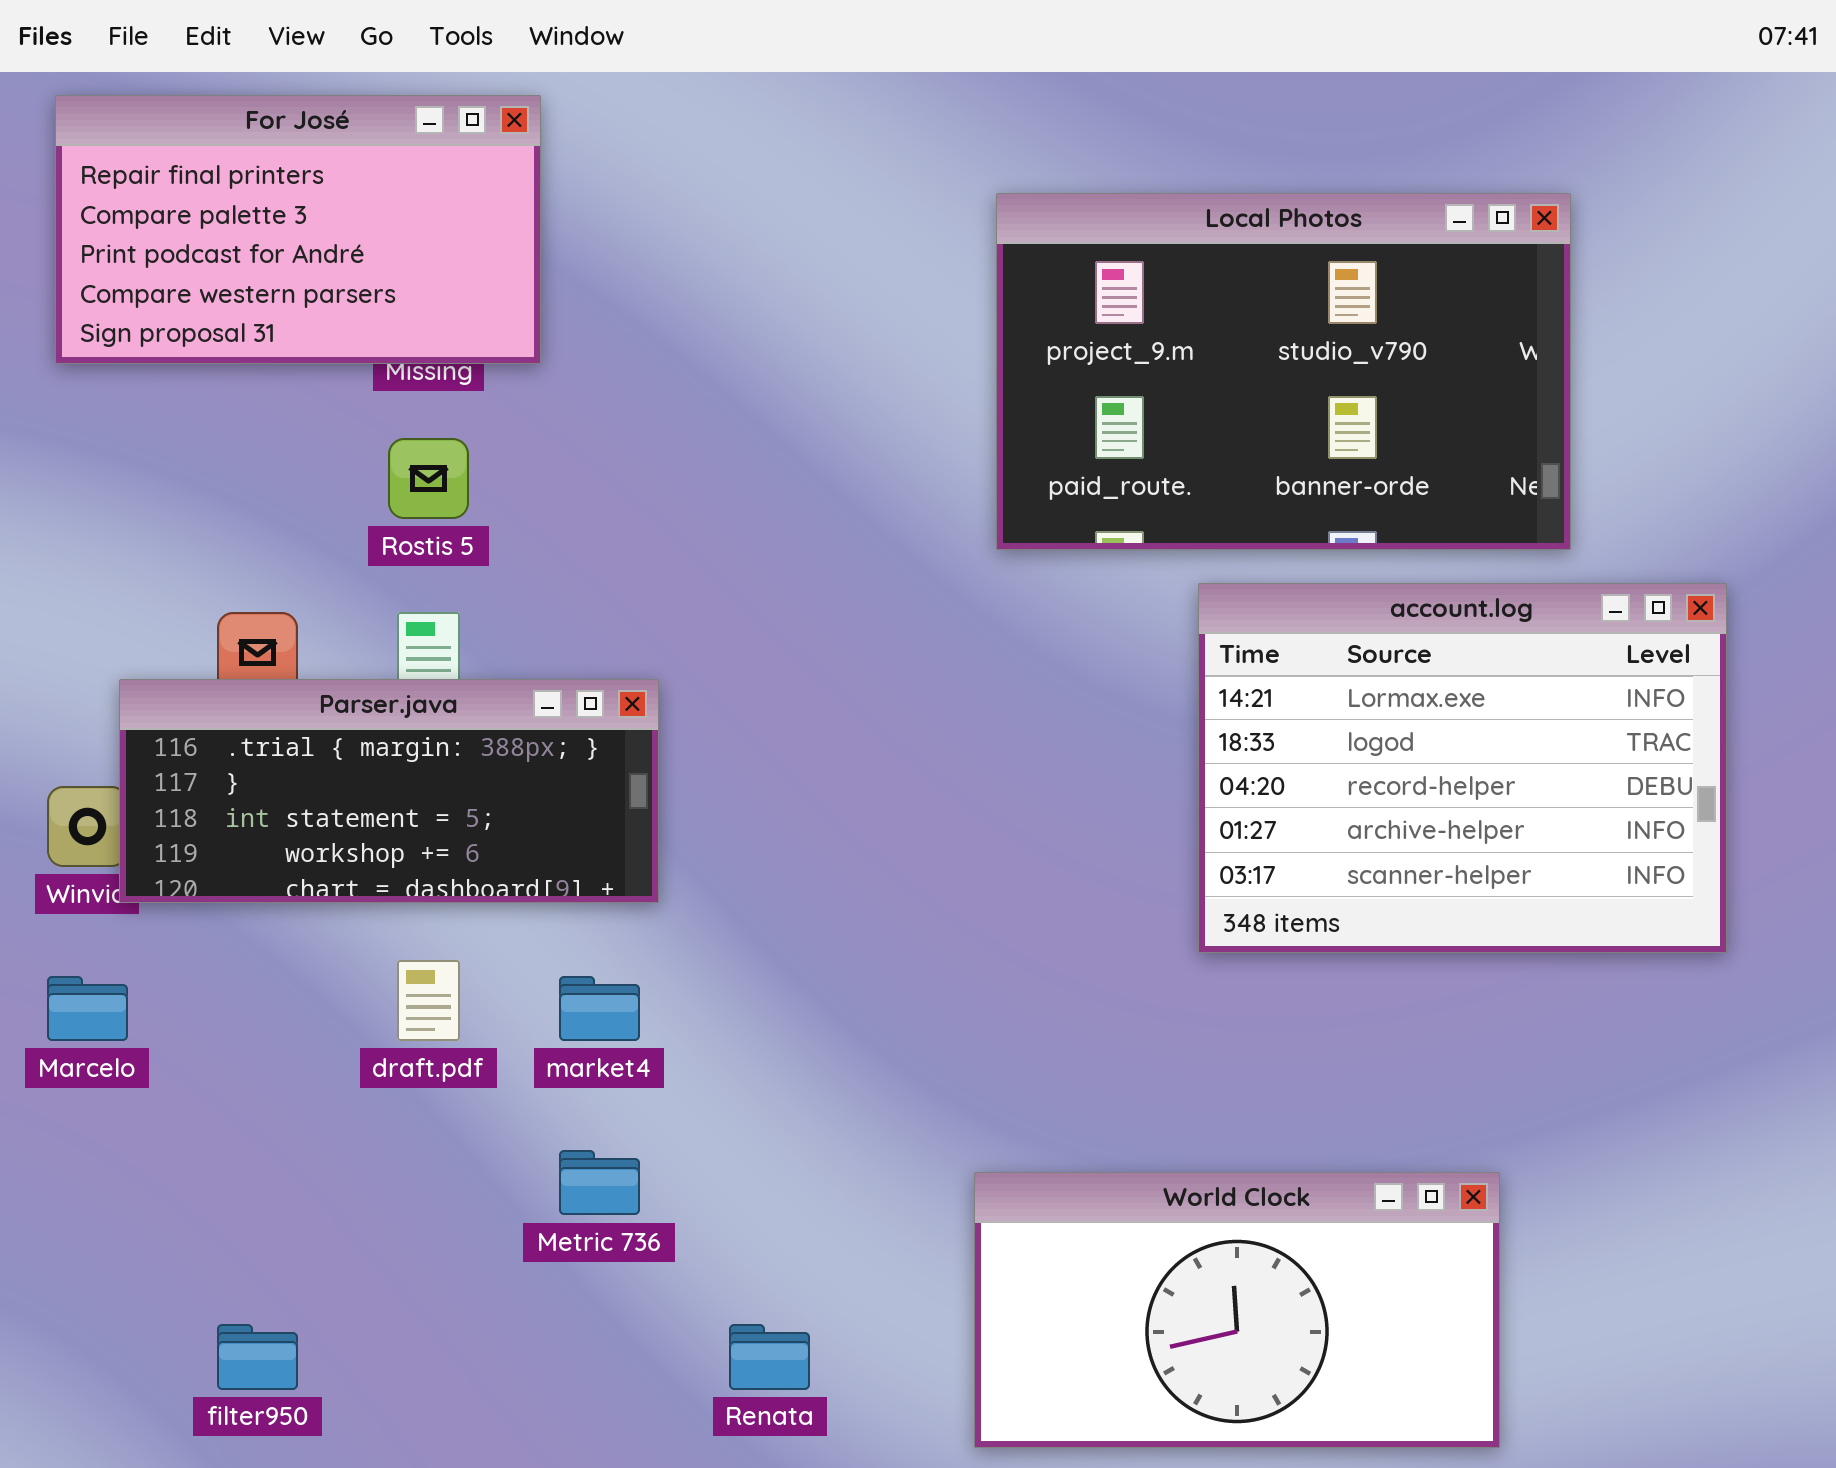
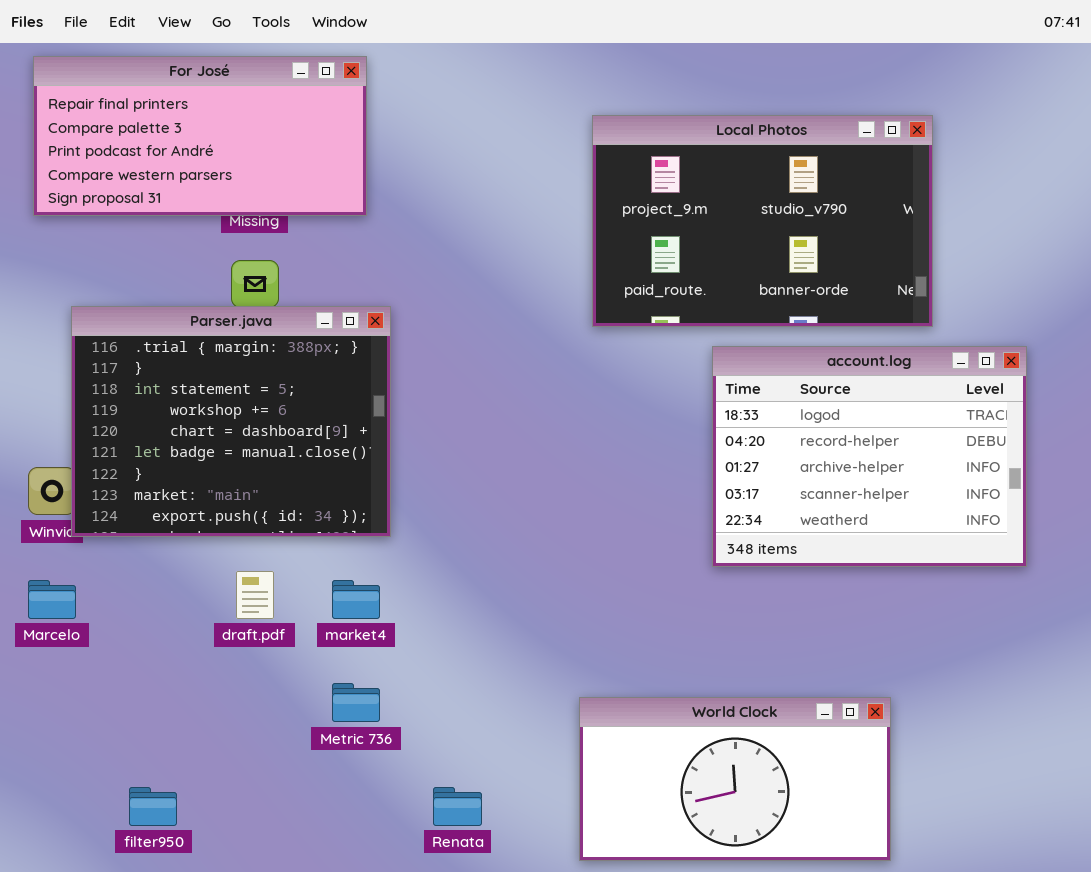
For José: [55,95,541,364] -> [33,56,367,216], resized
account.log: [1198,583,1727,953] -> [712,346,1027,567], scrolled down 1 row
Parser.java: [119,679,659,903] -> [71,306,391,537], resized

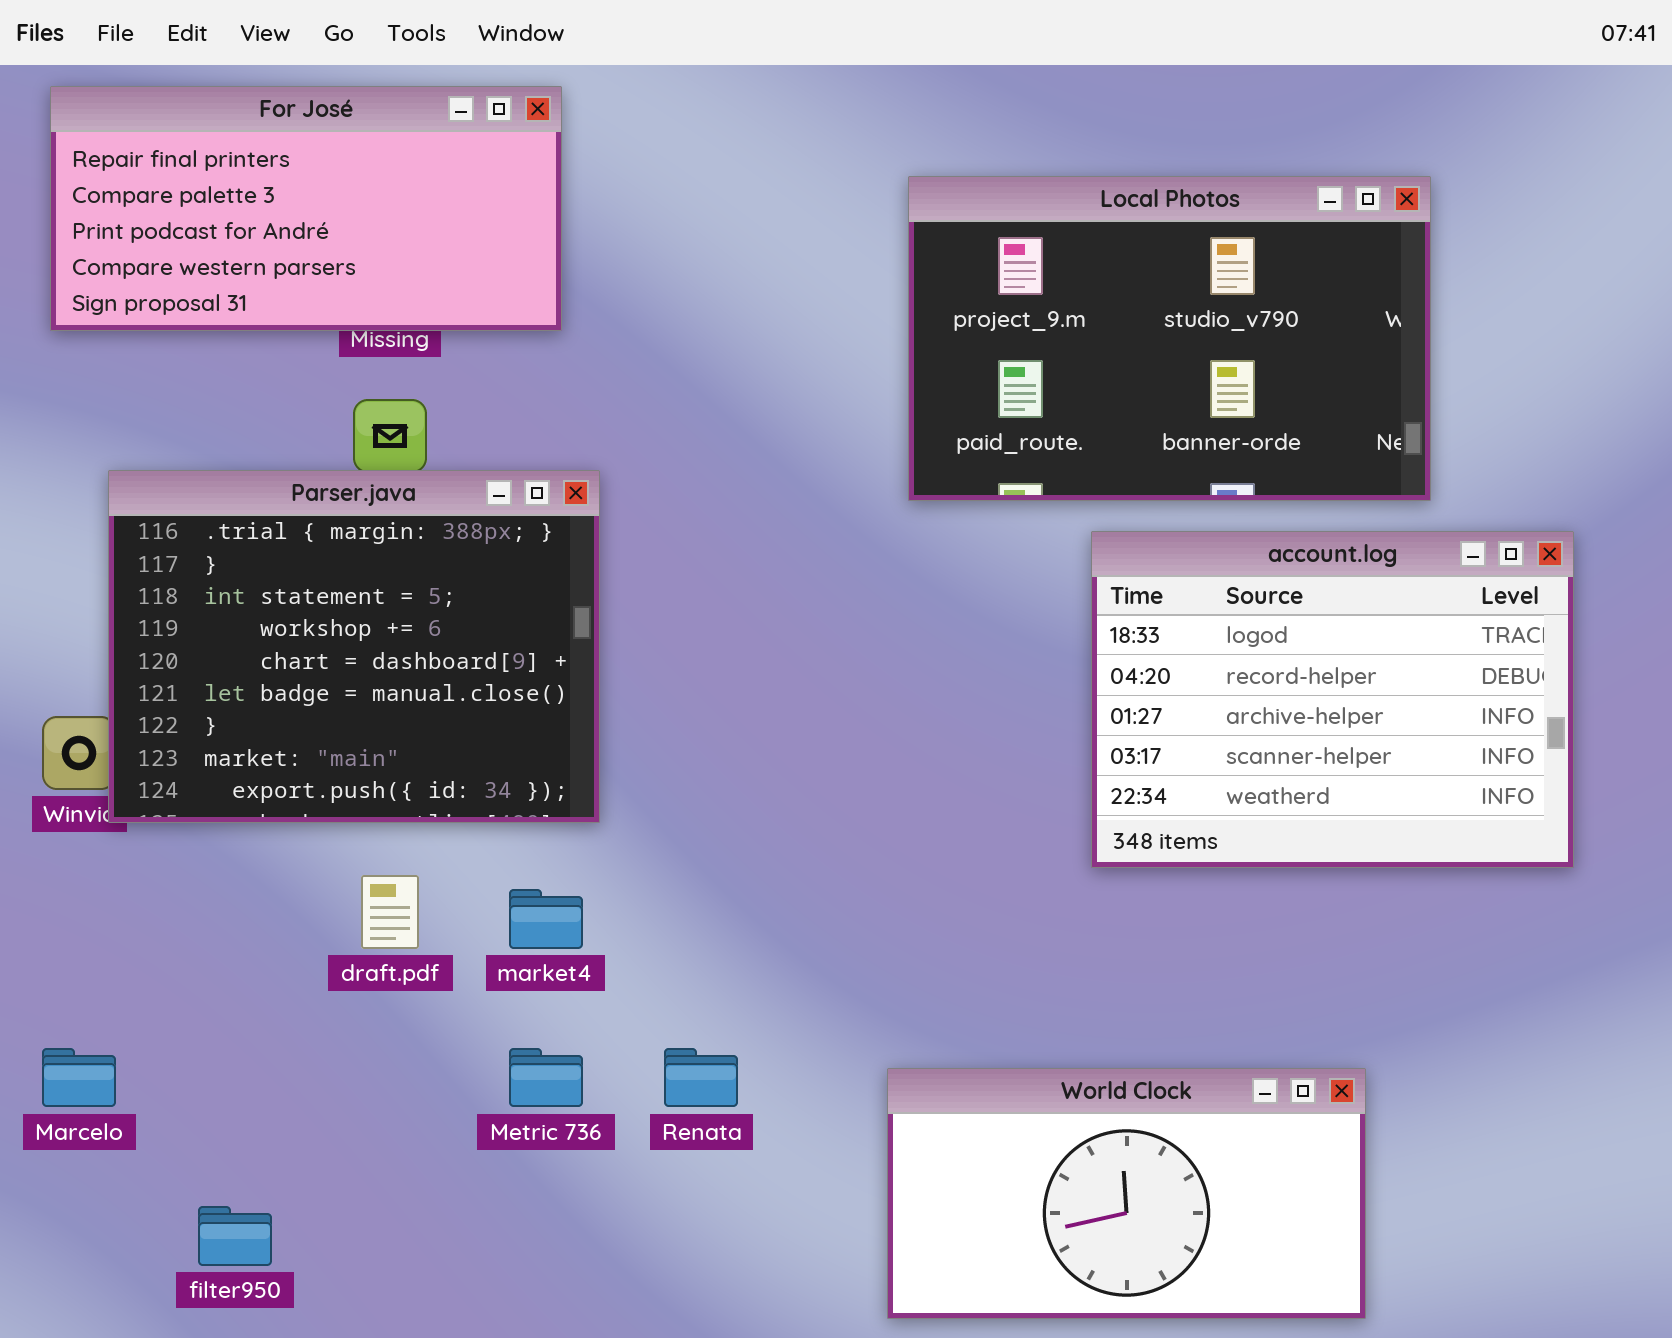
Marcelo: [28,580,76,619] -> [42,1048,116,1107], moved
Renata: [433,787,482,826] -> [664,1048,738,1107], moved

